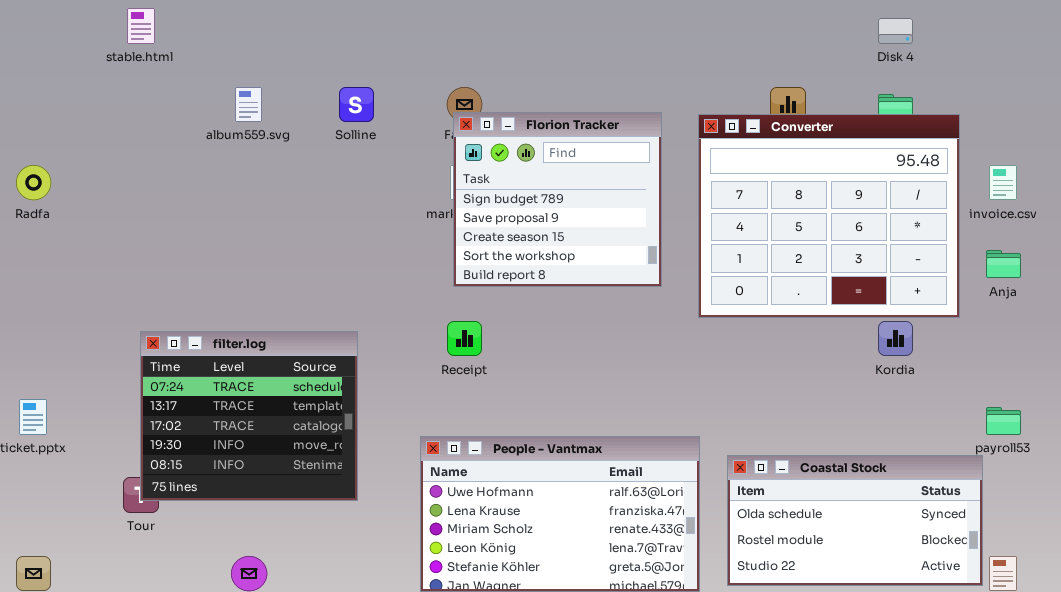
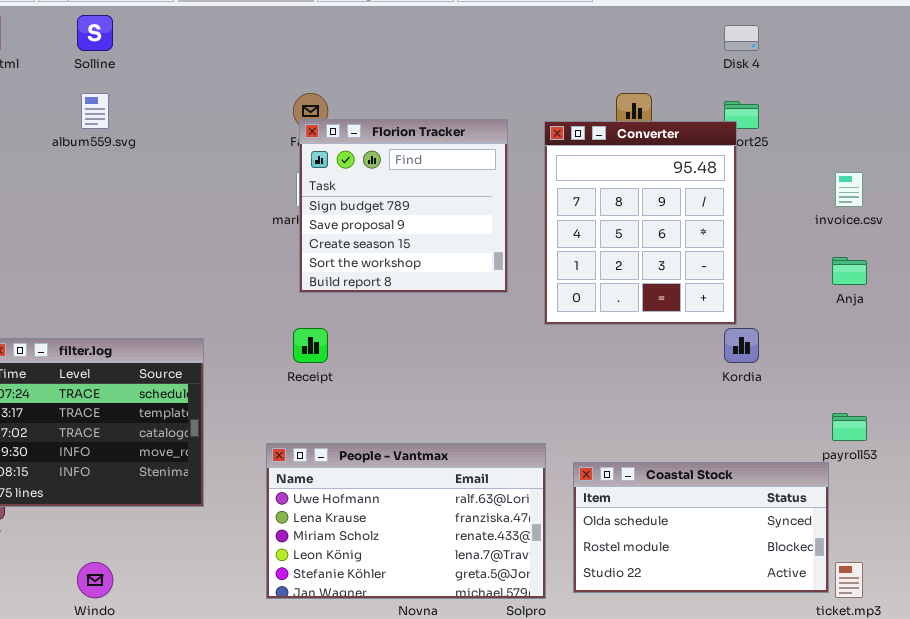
Solline: [339,87,374,122] -> [77,15,113,51], moved
Converter: [698,114,960,318] -> [544,121,737,325], resized

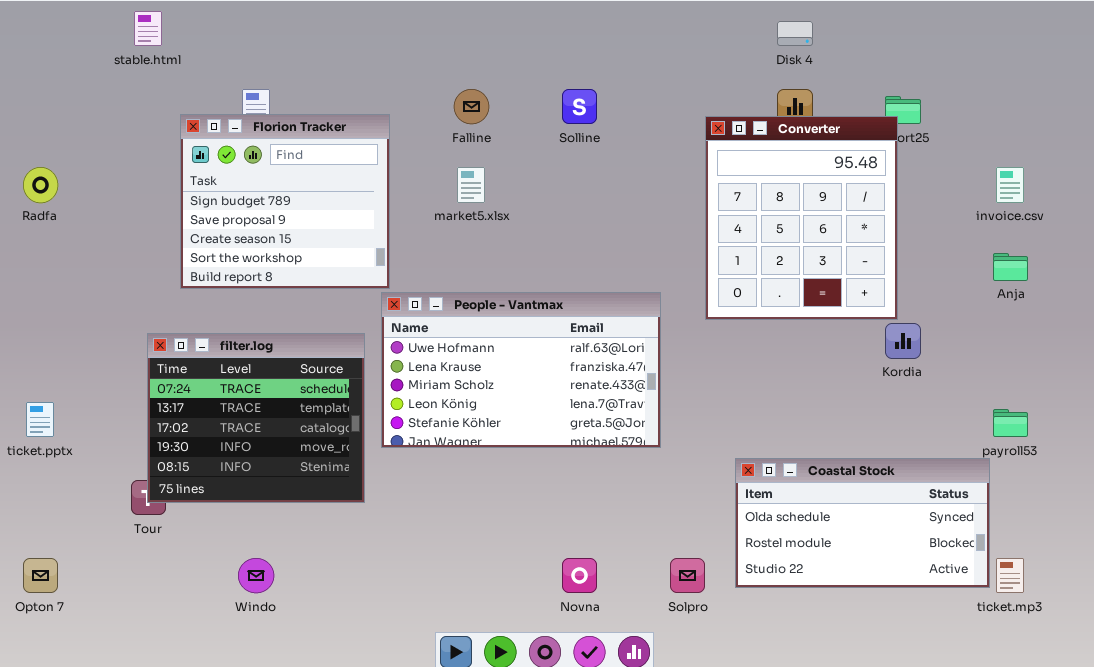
Solline: [77,15,113,51] -> [562,89,597,124], moved
Disk 4: [724,25,759,51] -> [777,21,813,46], moved
Florion Tracker: [299,119,508,293] -> [180,114,390,289], moved
People - Vantmax: [266,443,546,599] -> [381,292,661,448], moved

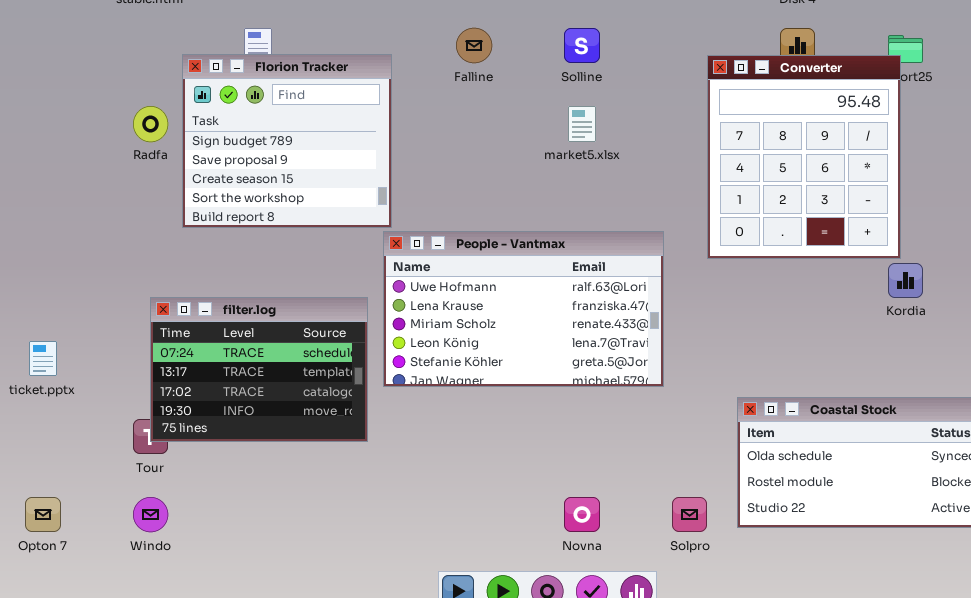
Radfa: [23,167,58,203] -> [133,106,168,142], moved
market5.xlsx: [457,167,485,203] -> [568,106,596,142], moved
filter.log: [147,333,365,503] -> [150,297,368,442], resized
Windo: [238,558,274,593] -> [133,497,168,532], moved

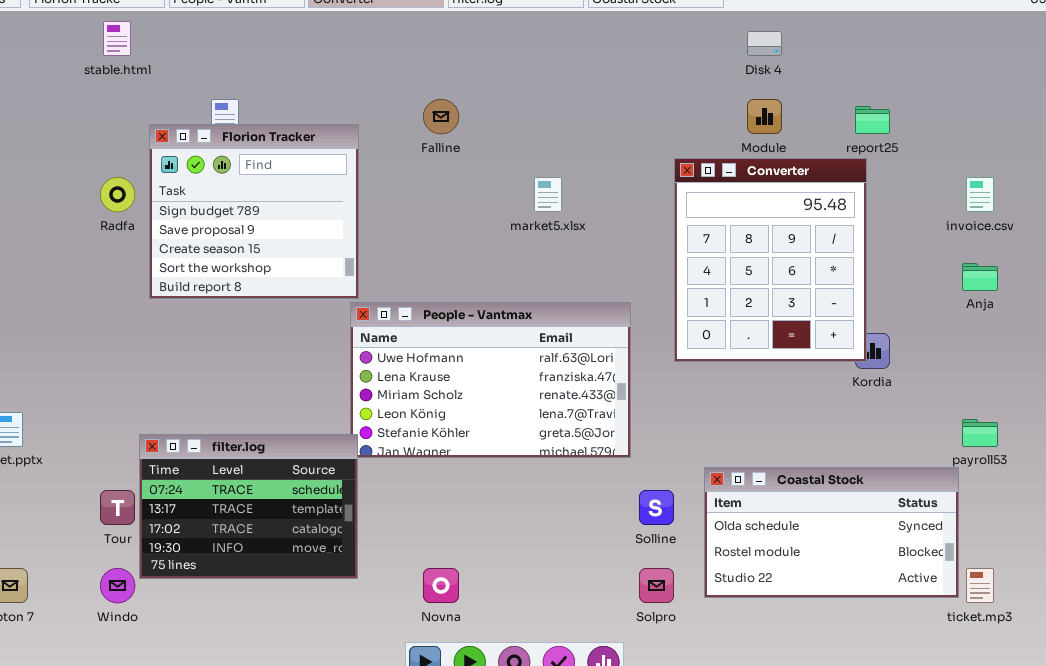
Solline: [564,28,600,63] -> [639,490,674,525], moved
Converter: [707,55,901,259] -> [674,158,867,362], moved
filter.log: [150,297,368,442] -> [139,434,358,579], moved
Novna: [564,497,600,532] -> [423,568,459,603], moved

